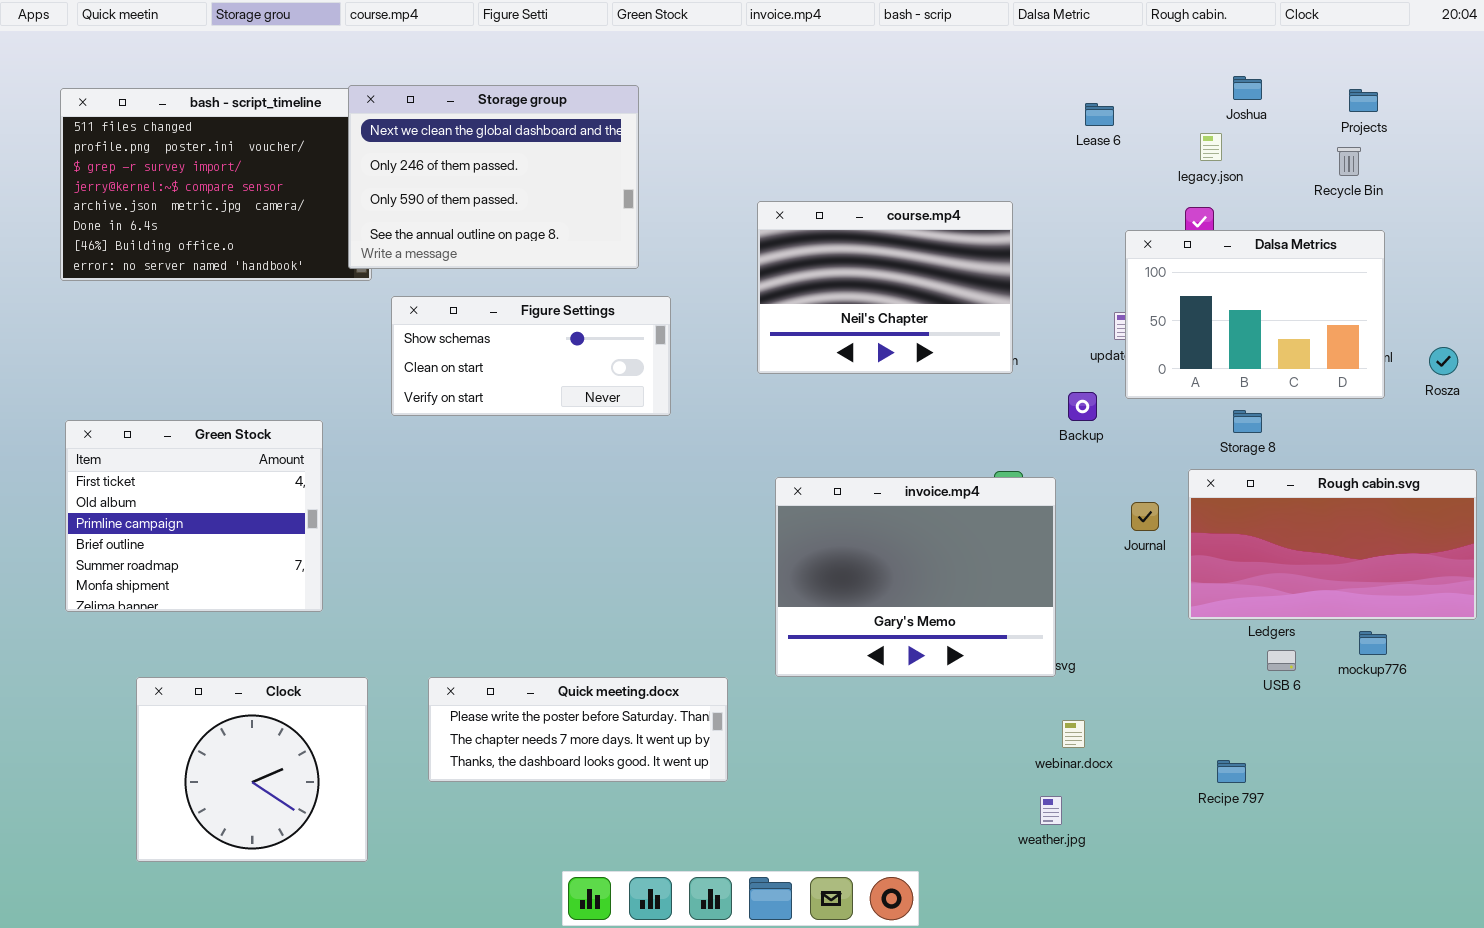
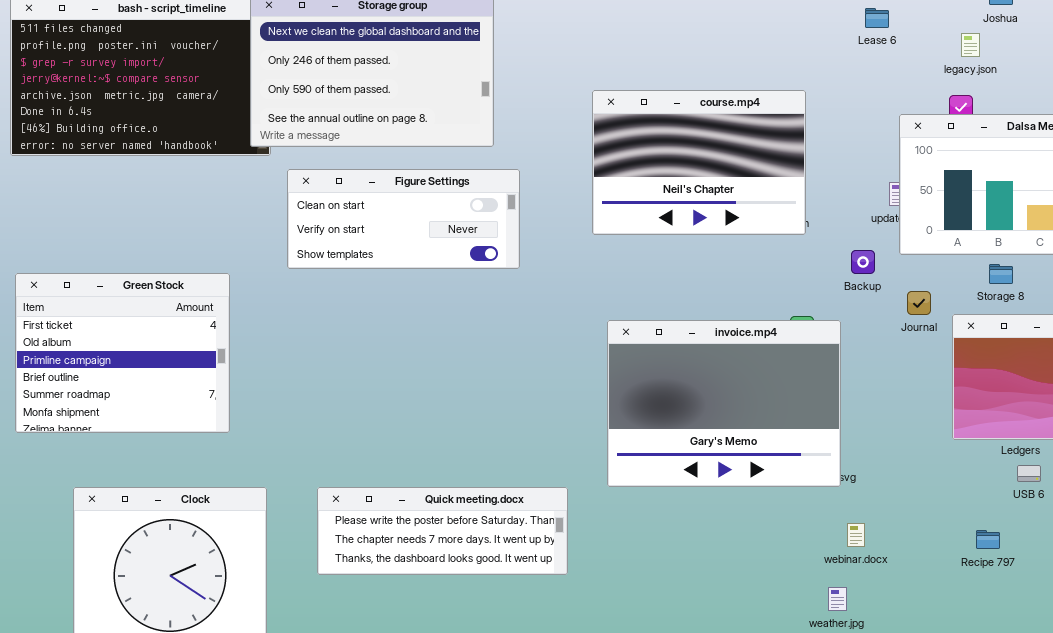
Figure Settings: [391,296,671,416] -> [287,169,520,269], scrolled down 1 row
Journal: [1131,502,1159,531] -> [907,291,931,315], moved
Recipe 797: [1217,760,1246,783] -> [976,530,1000,549], moved

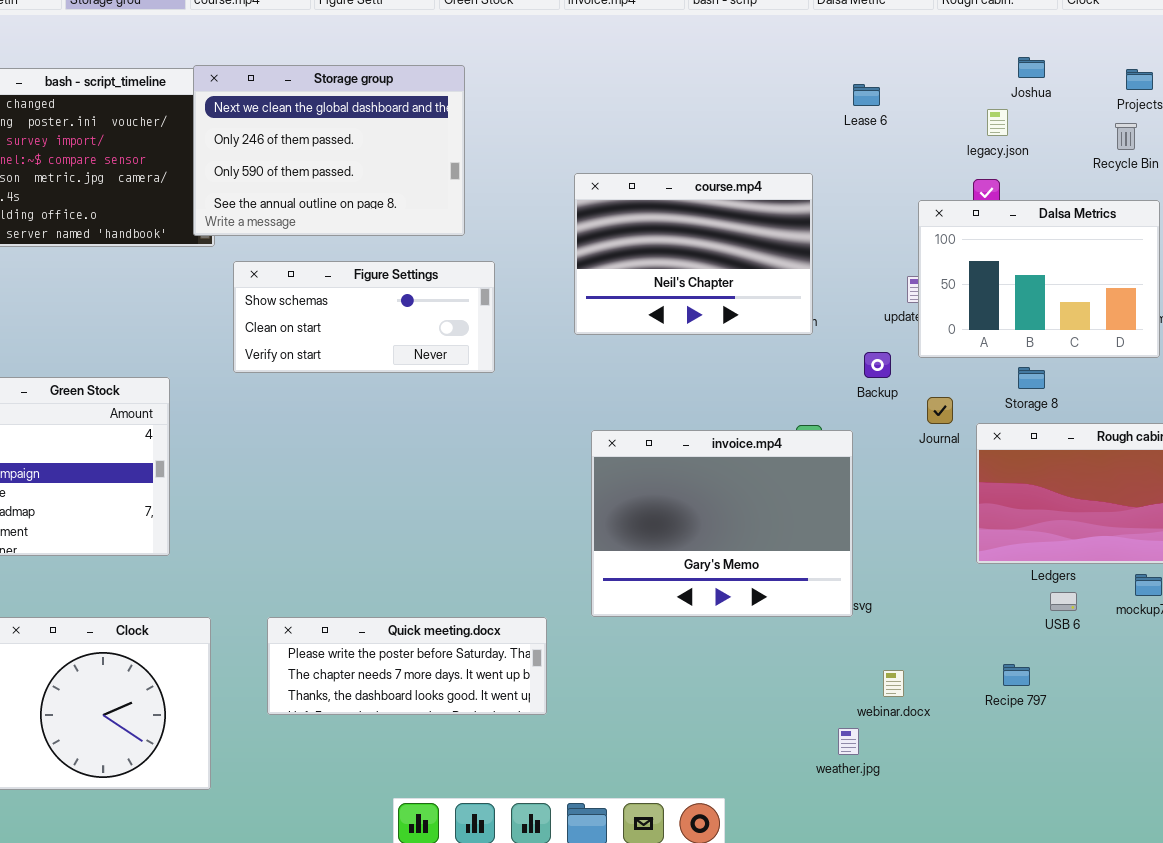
Lease 6: [865,8,889,28] -> [853,84,880,106], moved
Figure Settings: [287,169,520,269] -> [233,261,495,373], scrolled up 1 row
webinar.docx: [847,523,865,547] -> [883,670,904,697], moved

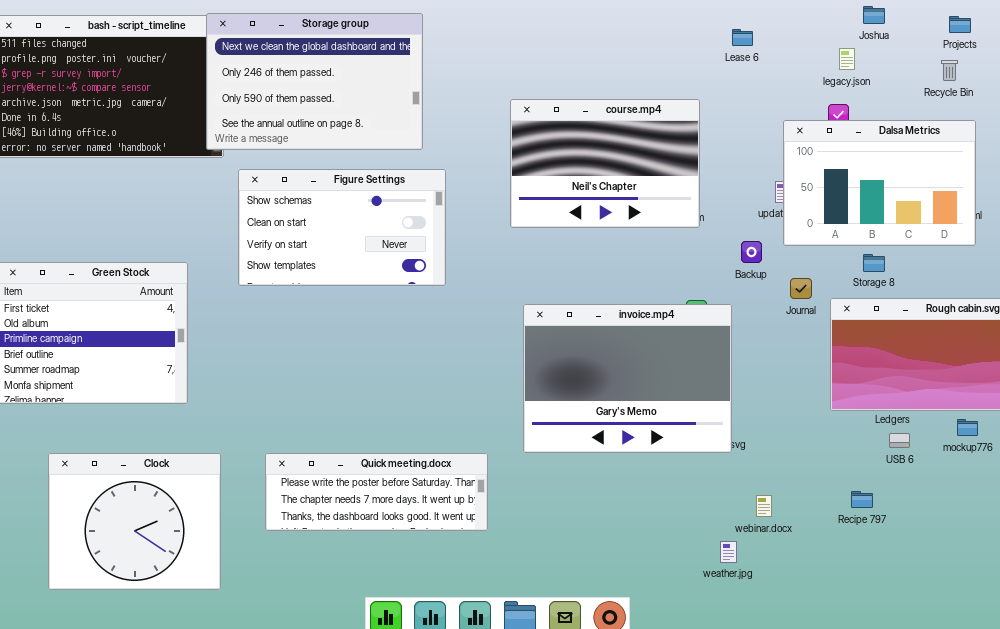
Figure Settings: [233,261,495,373] -> [238,169,446,286], resized

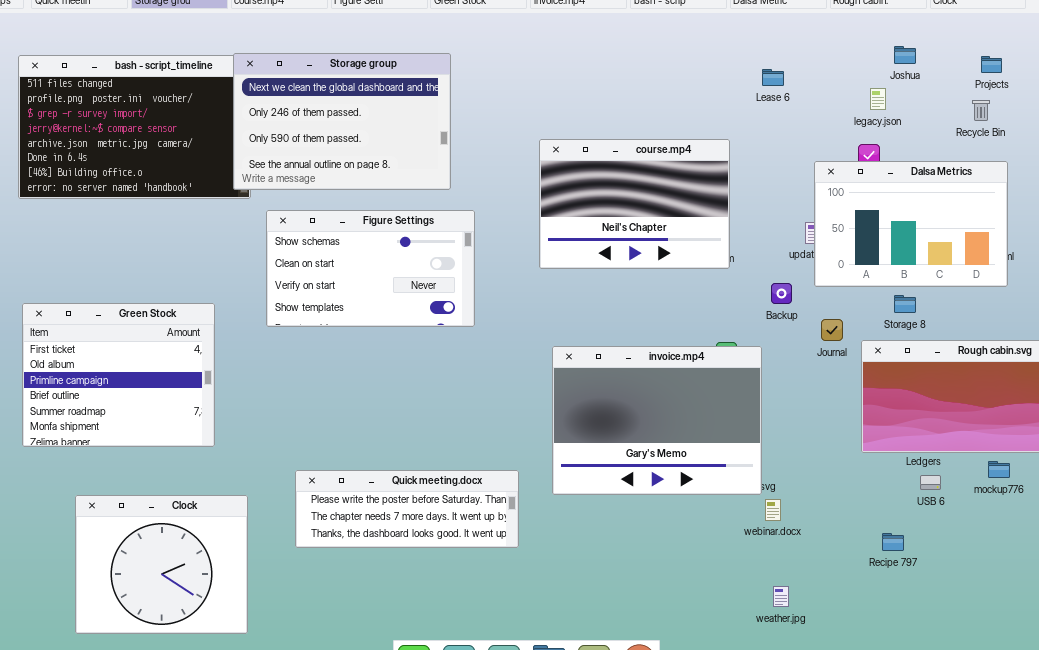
Quick meeting.docx: [265,453,488,531] -> [295,470,519,548], moved
webinar.docx: [756,495,772,517] -> [765,499,781,521], moved
weather.jpg: [720,541,737,563] -> [773,586,789,607], moved

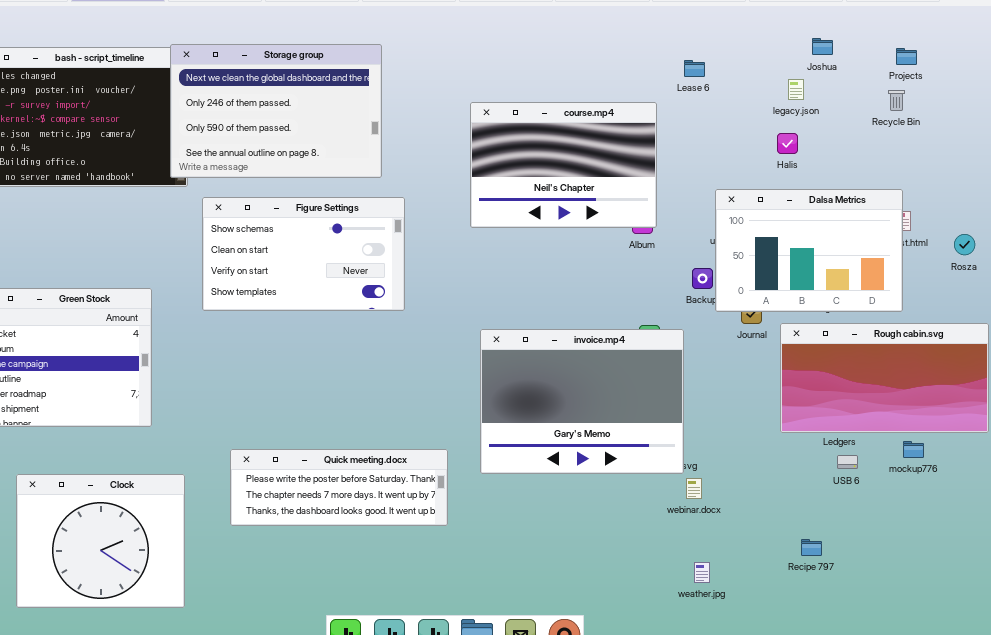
course.mp4: [539,139,730,269] -> [470,102,657,228], moved
Dalsa Metrics: [814,161,1008,287] -> [715,189,903,312], moved
Recipe 797: [882,533,904,551] -> [801,539,822,556], moved

